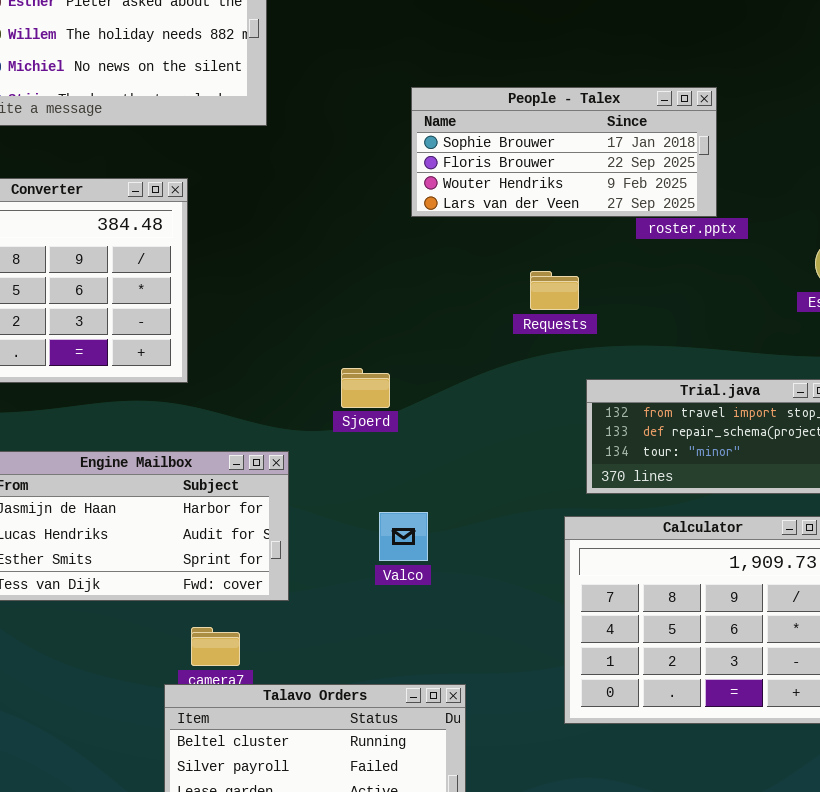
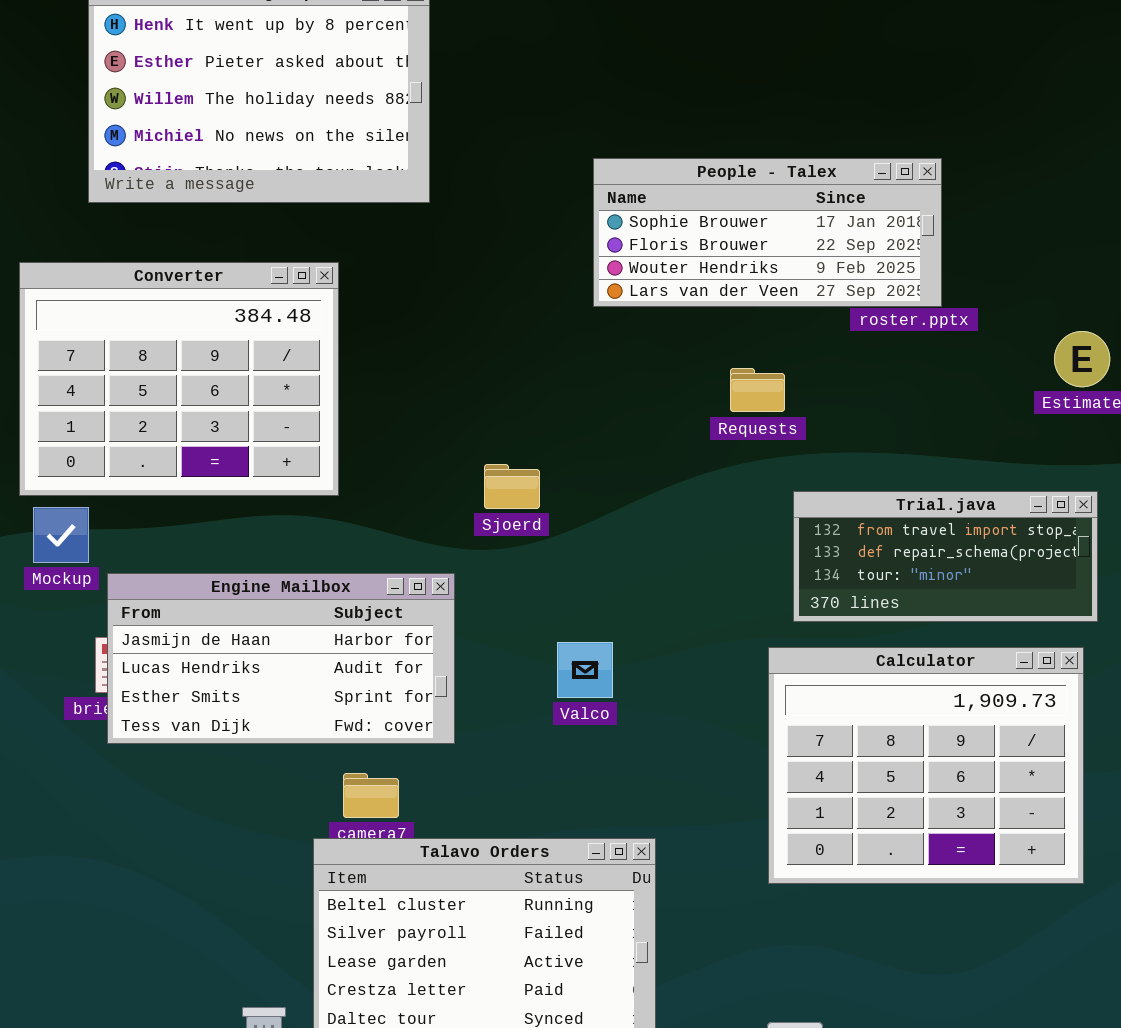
Sjoerd: [341,368,390,408] -> [484,464,540,509], moved

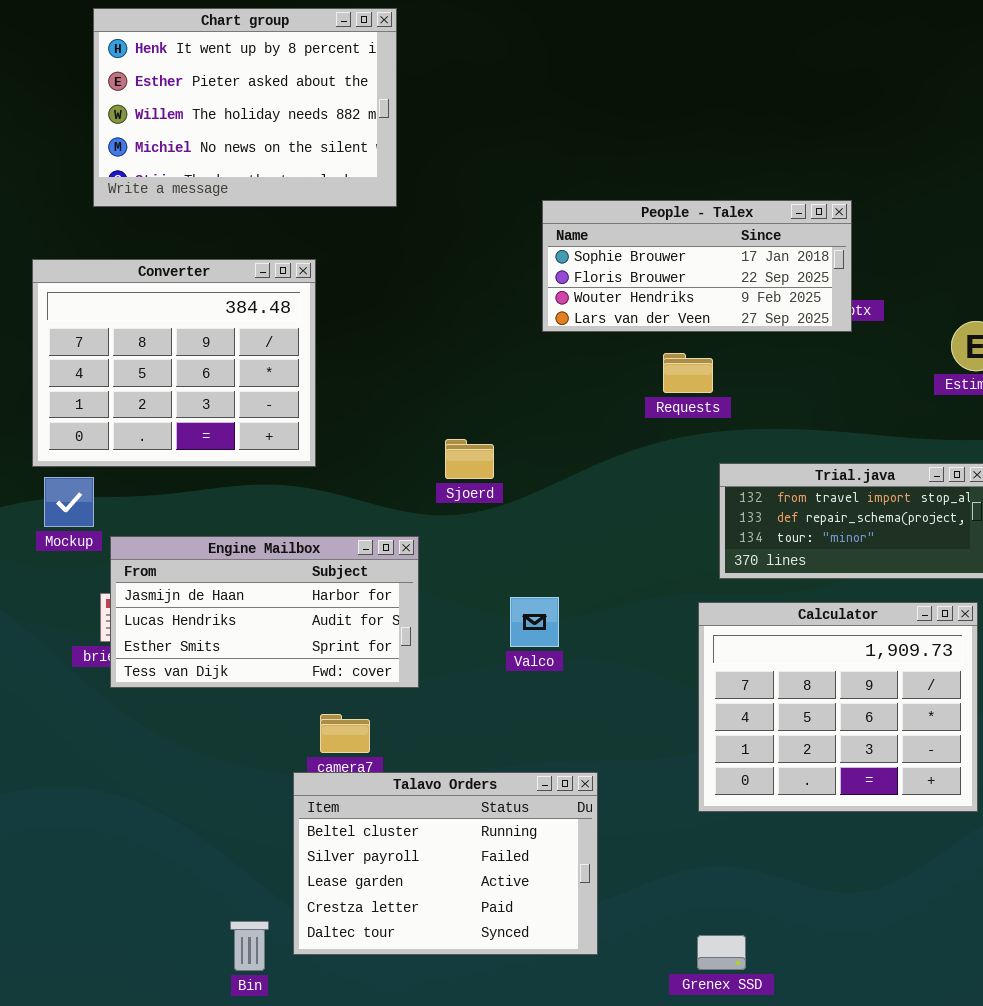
People - Talex: [593,158,942,307] -> [542,200,852,332], moved

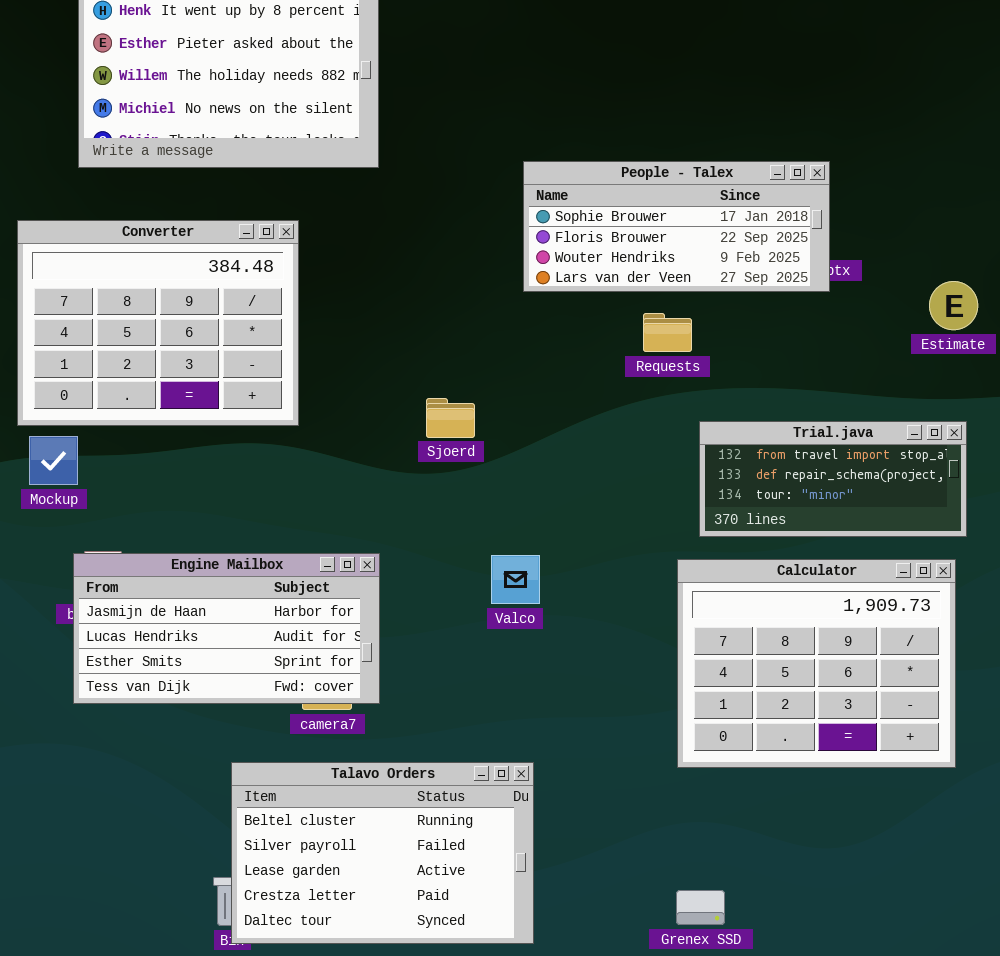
Engine Mailbox: [110,536,419,688] -> [73,553,380,704], moved
Talavo Orders: [293,772,598,955] -> [231,762,534,944], moved

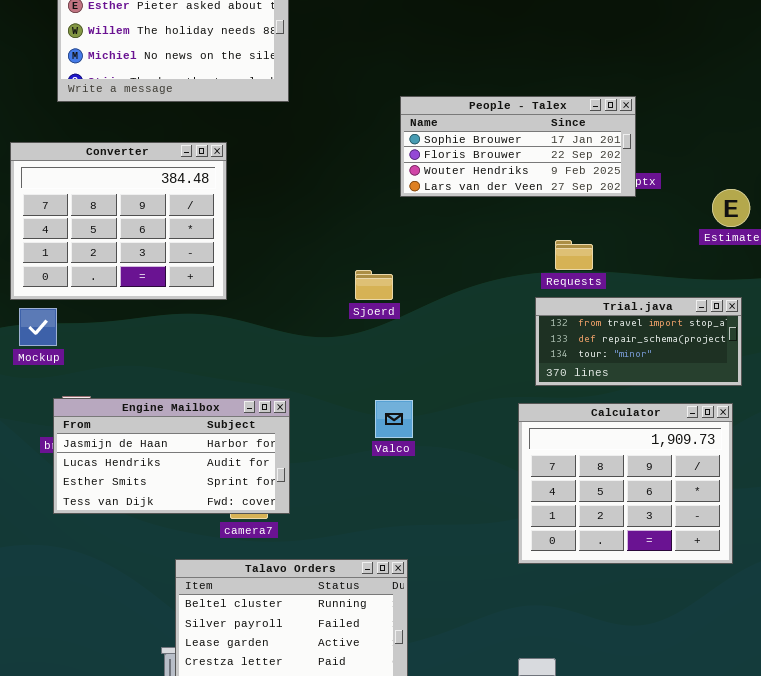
Requests: [643,313,692,352] -> [555,240,593,270], moved
Sjoerd: [426,398,475,438] -> [355,270,393,300], moved

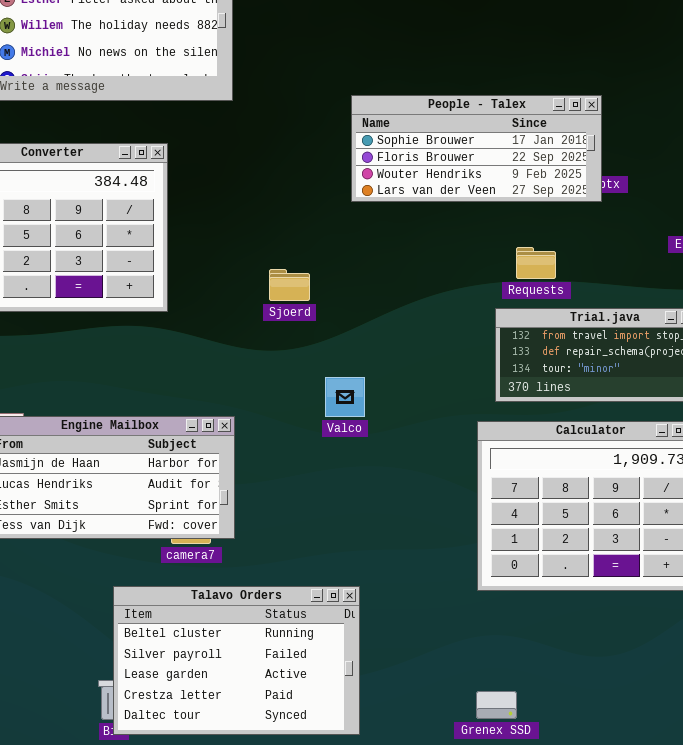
Sjoerd: [355,270,393,300] -> [269,269,310,301], moved
Valco: [375,400,413,438] -> [325,377,365,417], moved

